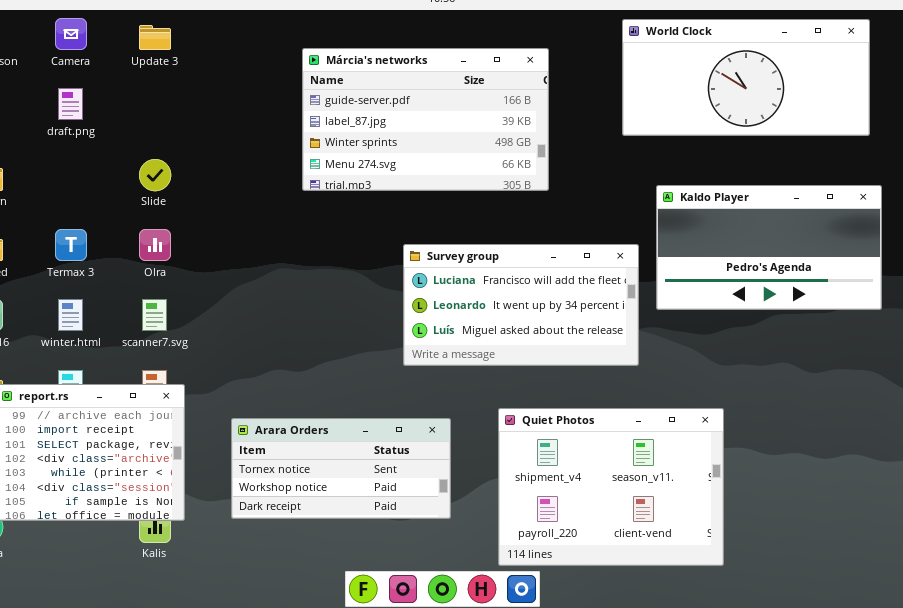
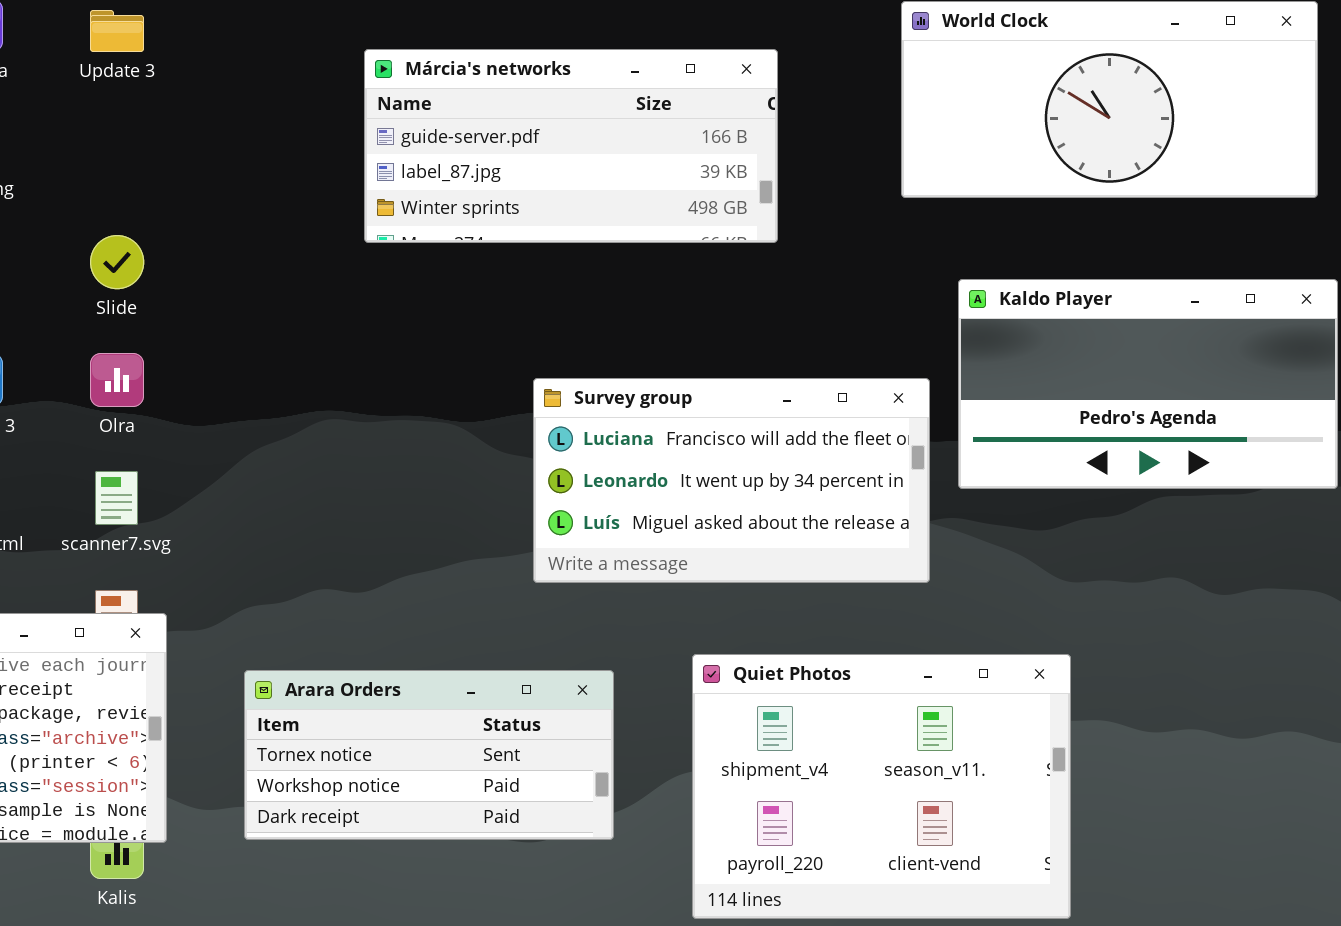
Márcia's networks: [302,48,549,191] -> [364,49,778,243], resized

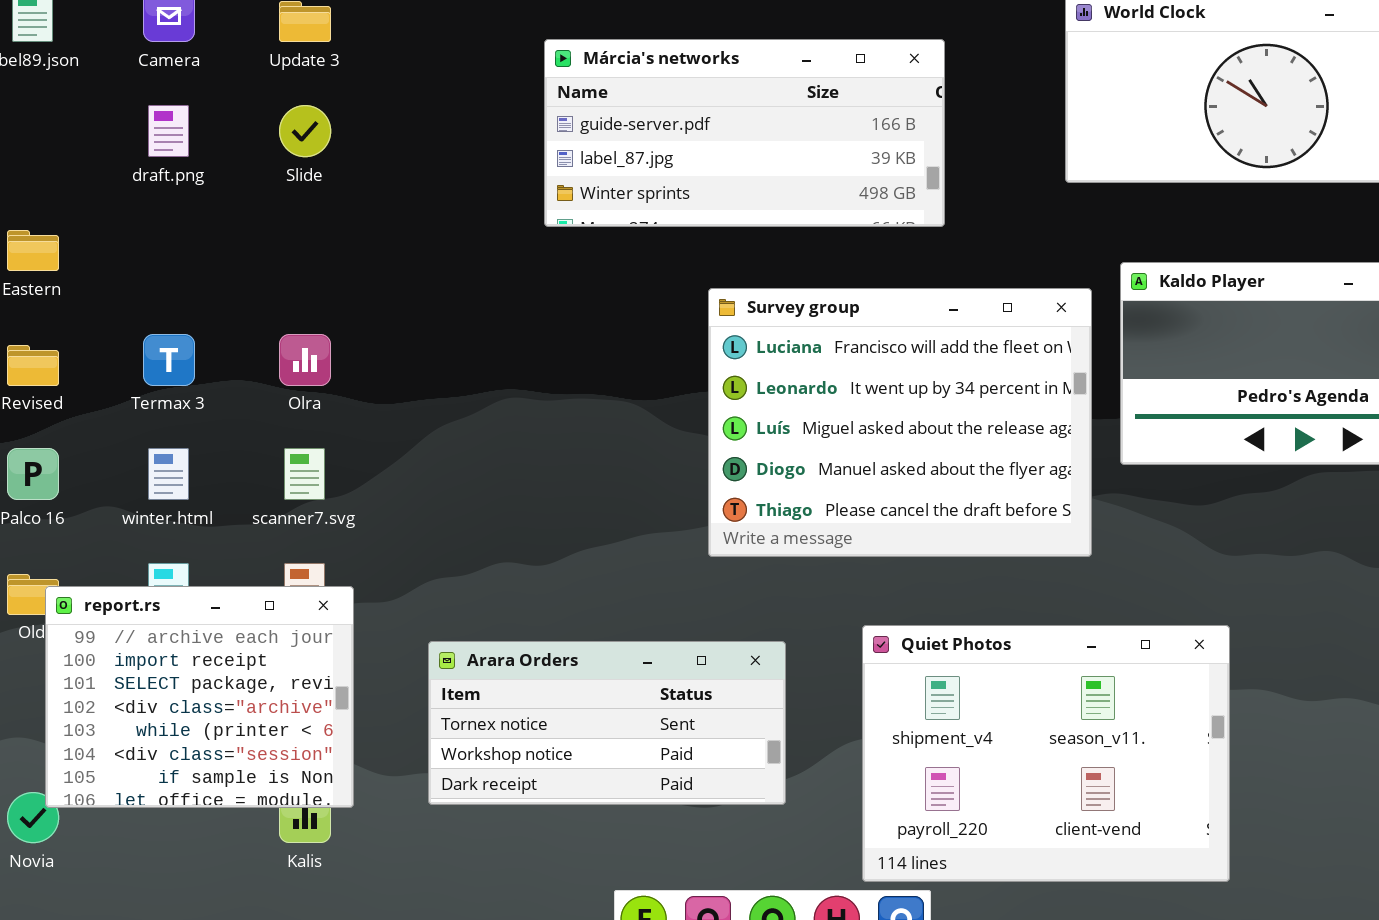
Slide: [90,235,144,289] -> [279,105,331,157], moved
Survey group: [533,378,930,583] -> [708,288,1092,557], resized

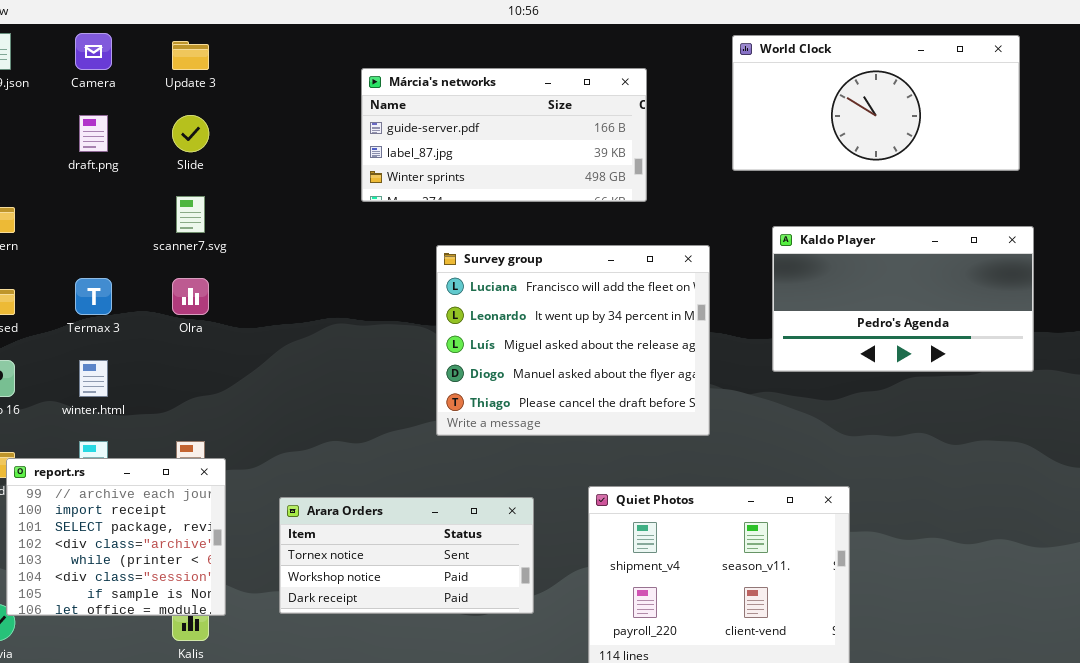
Survey group: [708,288,1092,557] -> [436,245,710,436], moved
scanner7.svg: [284,448,325,500] -> [176,196,205,233], moved

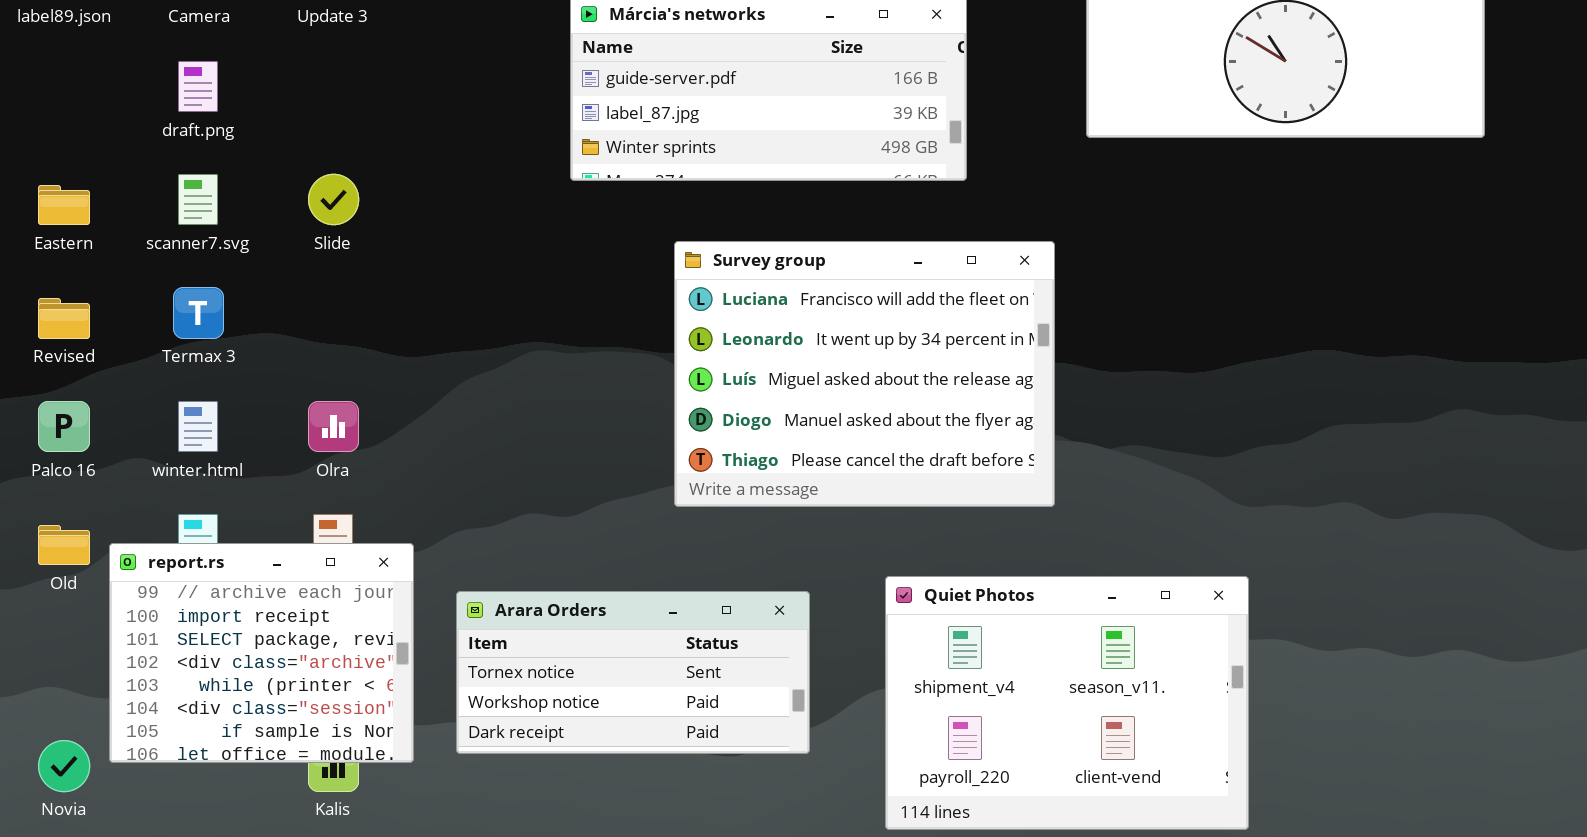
Slide: [172,115,209,152] -> [308,174,359,225], moved
scanner7.svg: [176,196,205,233] -> [178,174,218,225], moved
Kaldo Player: [772,226,1034,372] -> none, closed
Olra: [172,278,209,315] -> [308,401,359,452], moved
report.rs: [6,458,226,616] -> [109,543,414,763], moved

